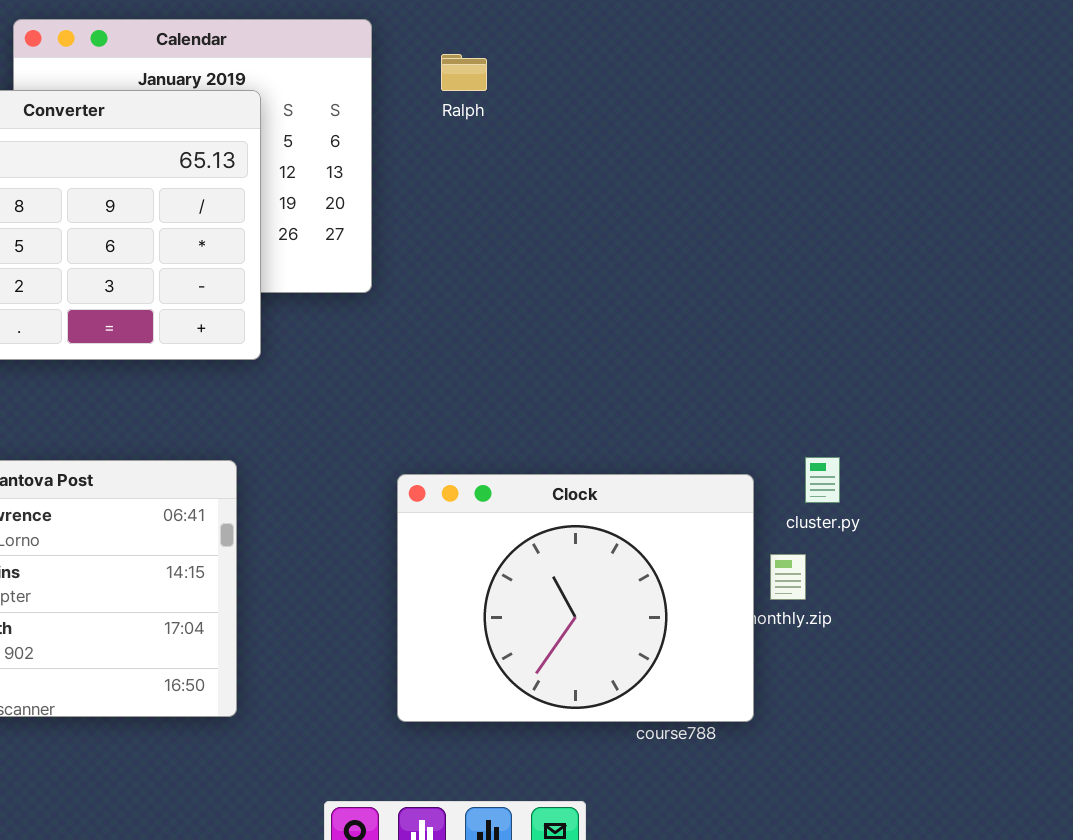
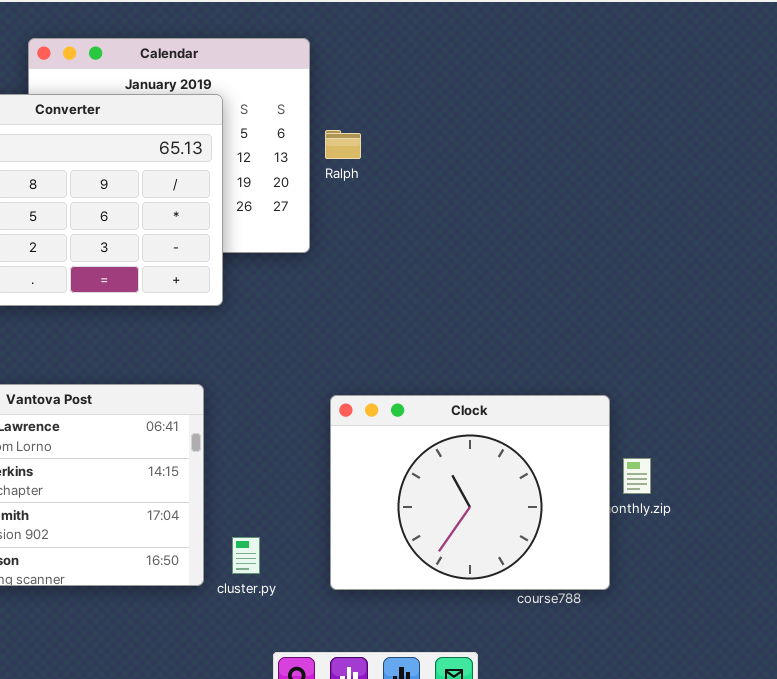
Ralph: [441,54,487,91] -> [325,130,361,159], moved
cluster.py: [805,457,840,503] -> [232,537,260,574], moved

